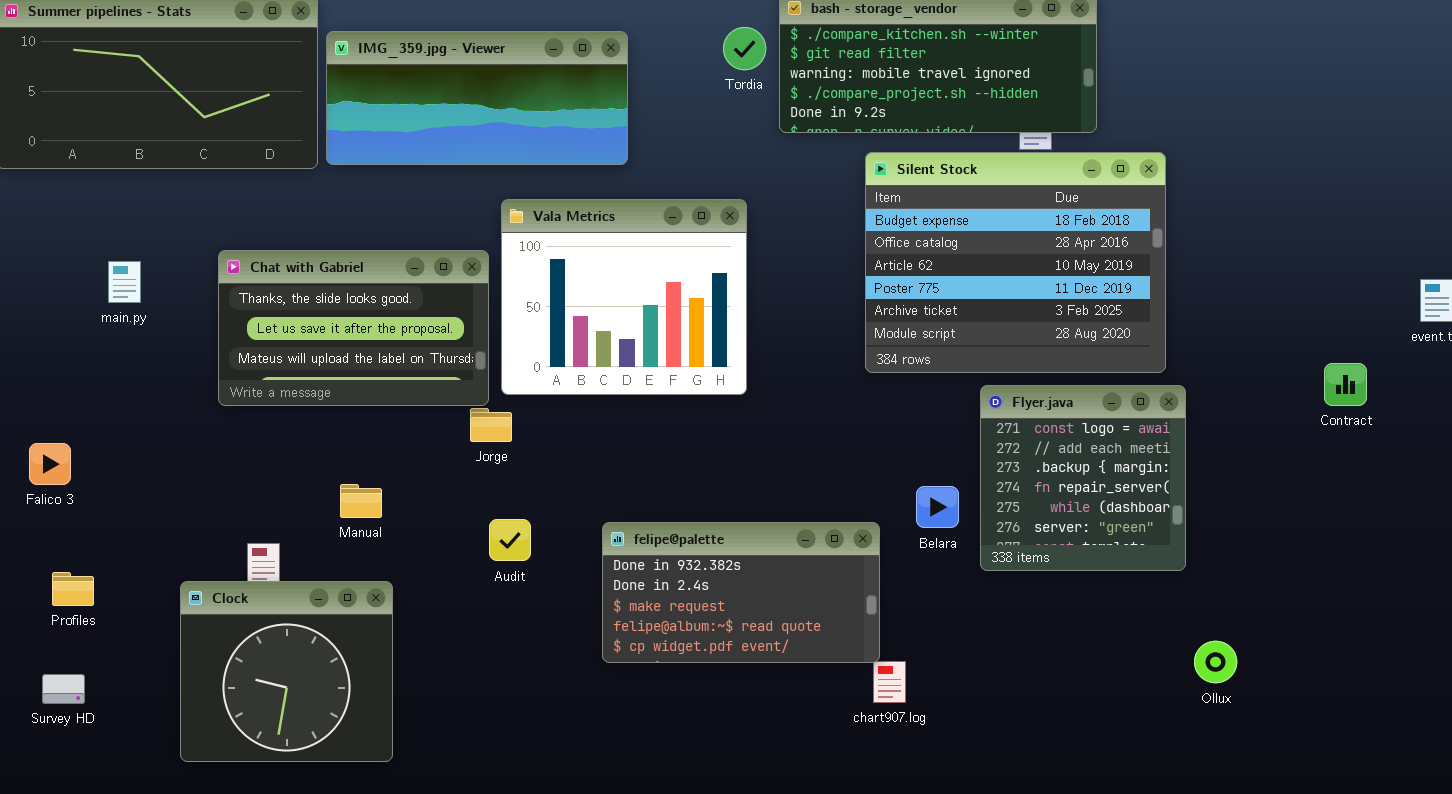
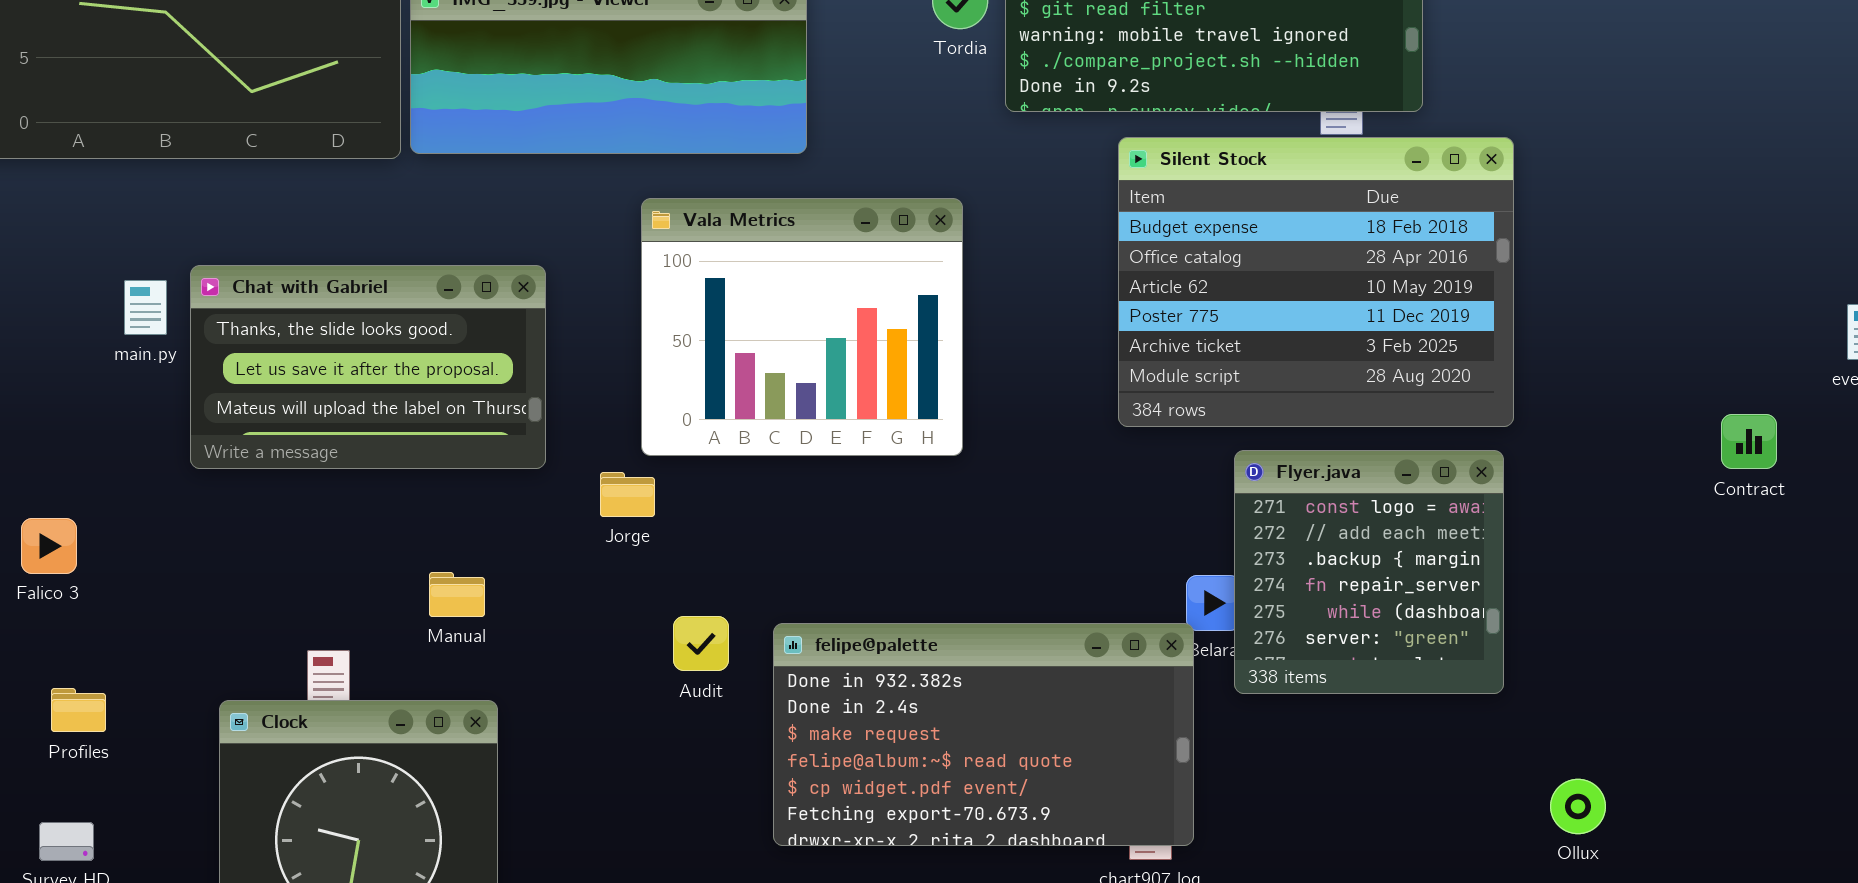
Chat with Gabriel: [218,250,489,406] -> [190,265,546,469], moved
Flyer.java: [980,385,1186,571] -> [1234,450,1504,694], moved
Audit: [489,519,531,561] -> [673,616,729,671], moved
felipe@palette: [602,522,880,663] -> [773,623,1194,846], resized

